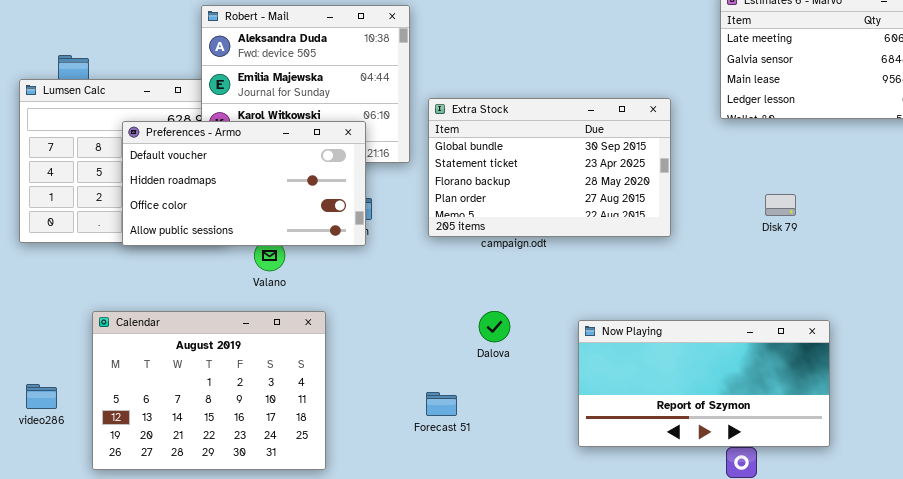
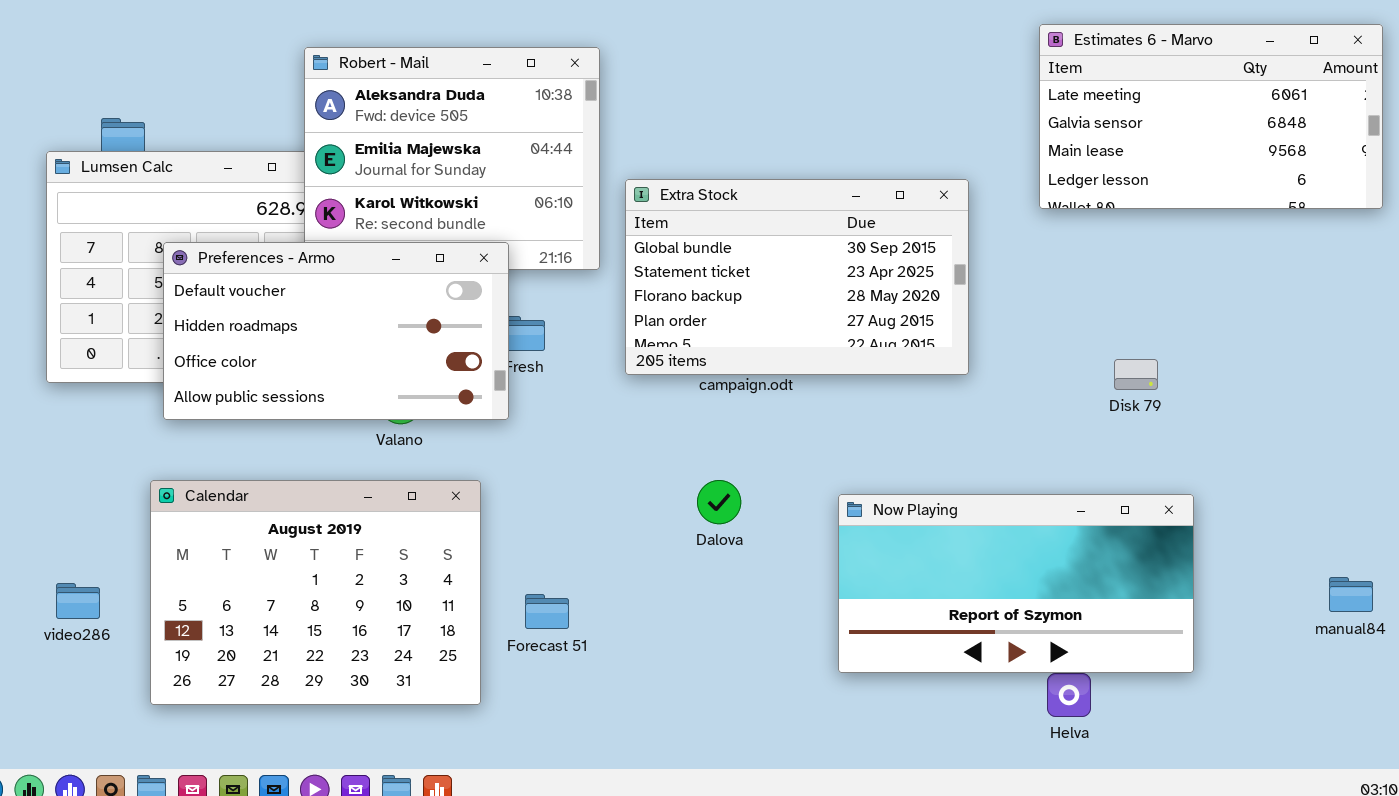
Preferences - Armo: [122,121,366,246] -> [163,242,509,420], moved
Disk 79: [765,194,796,216] -> [1114,359,1158,390], moved
Forecast 51: [426,392,457,416] -> [525,594,569,629], moved

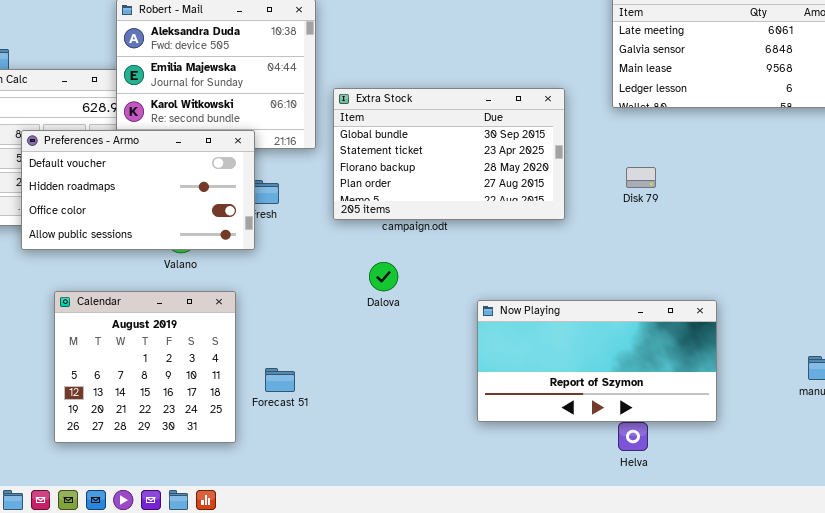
Disk 79: [1114,359,1158,390] -> [626,167,656,188], moved
Calendar: [150,480,481,705] -> [54,291,236,443], resized
Dalova: [697,480,741,524] -> [369,262,398,291], moved

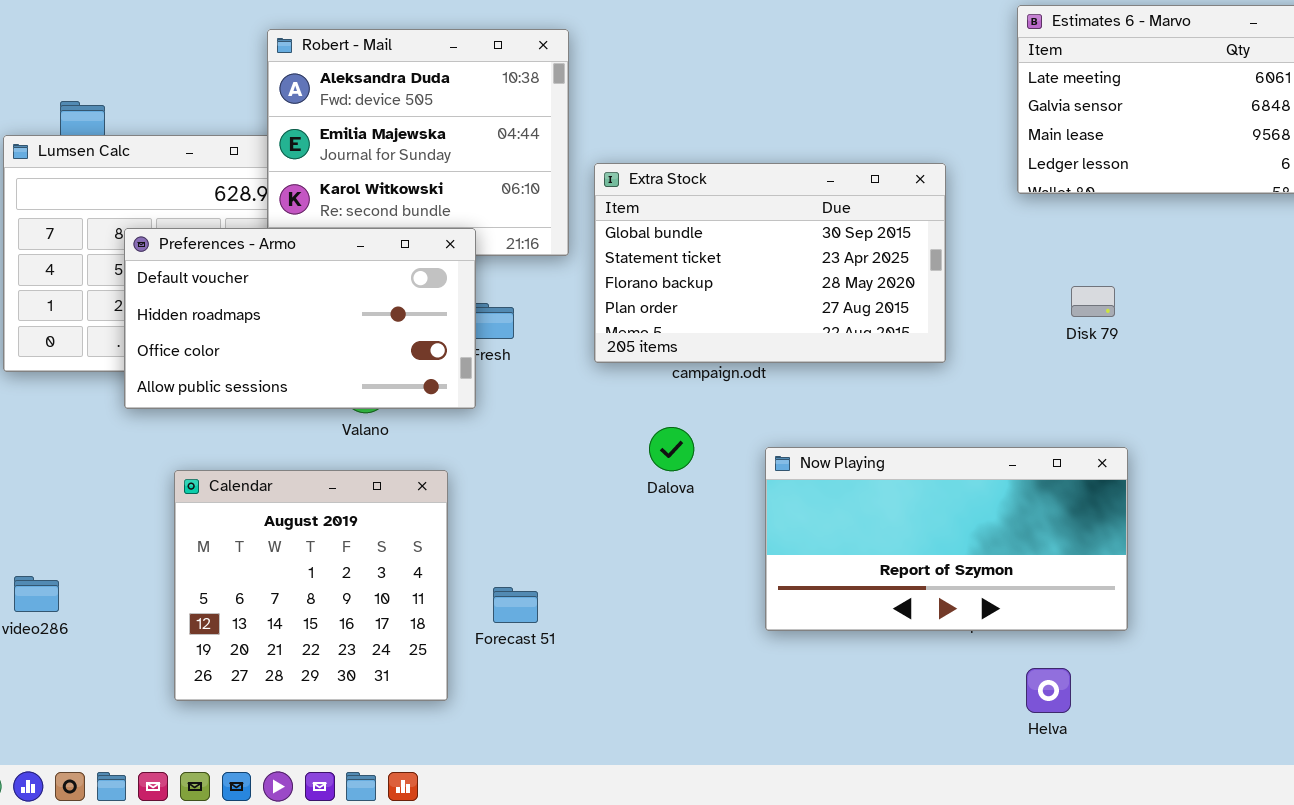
Disk 79: [626,167,656,188] -> [1071,286,1115,317], moved
Now Playing: [477,300,717,422] -> [765,447,1128,631], moved

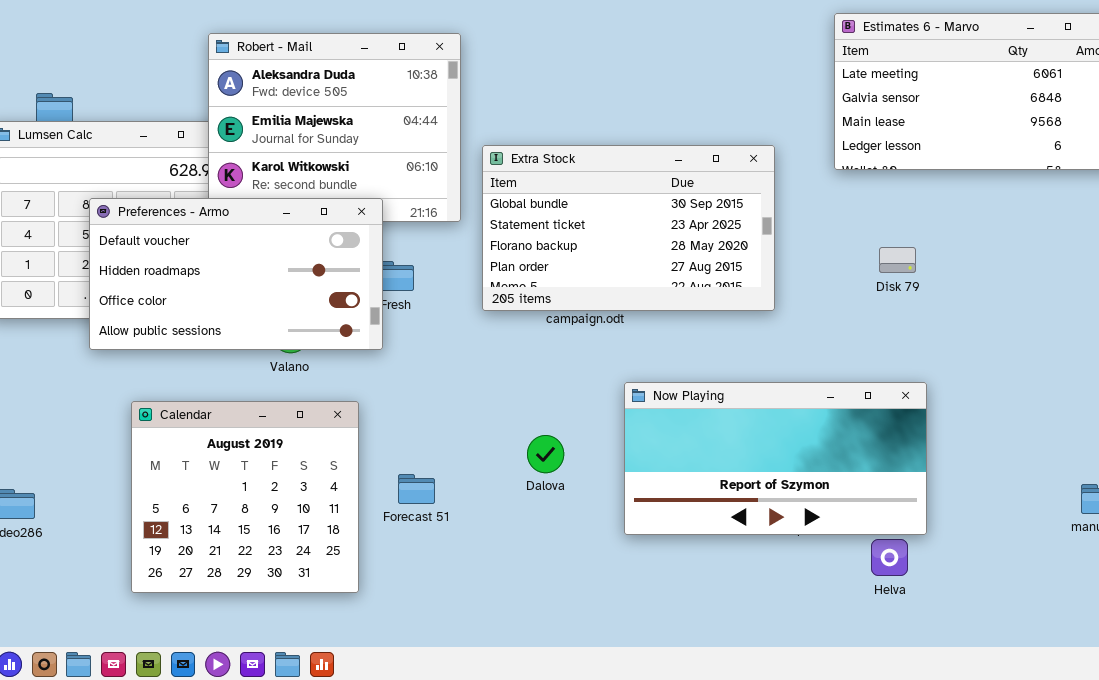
Dalova: [649,427,694,471] -> [527,435,564,473], moved
Forecast 51: [493,587,538,623] -> [398,474,435,504], moved
Helva: [1026,668,1071,713] -> [871,539,908,576], moved

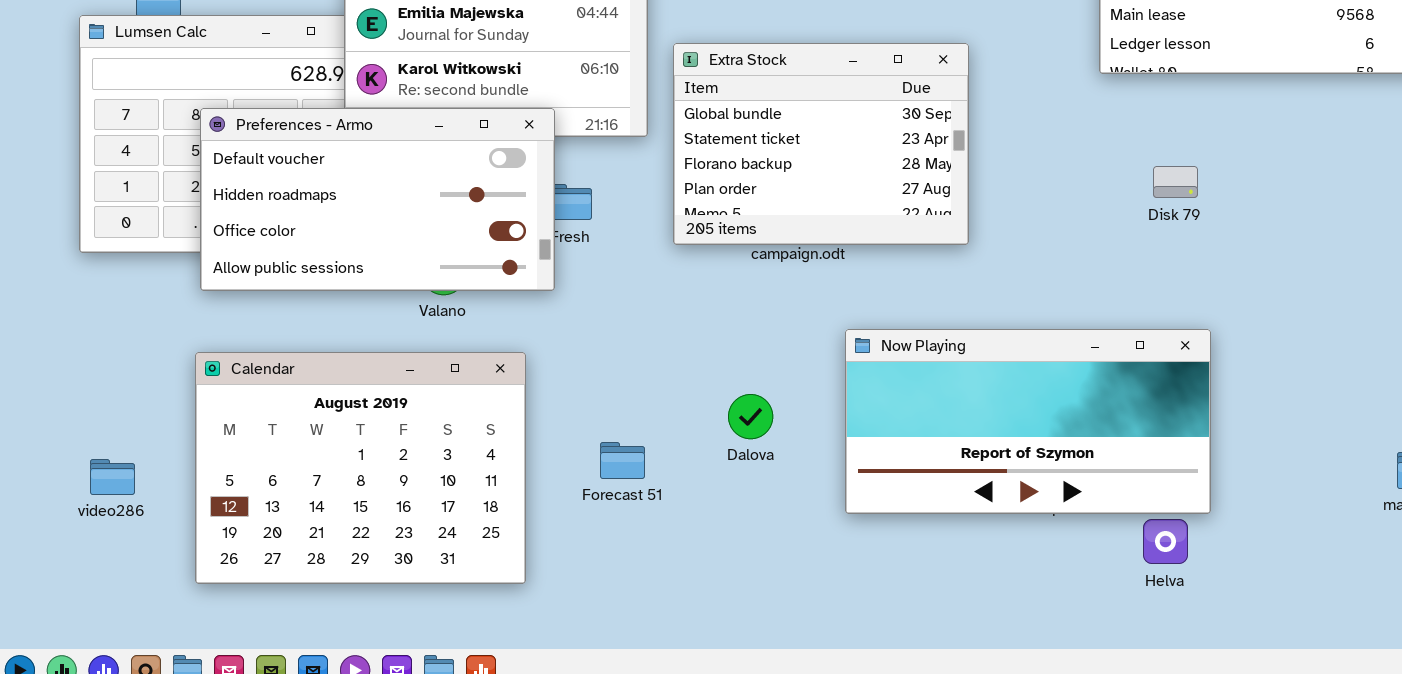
Extra Stock: [482,145,775,311] -> [673,43,969,245], resized
Calendar: [131,401,359,593] -> [195,352,526,584], resized
Forecast 51: [398,474,435,504] -> [600,442,645,479], moved

